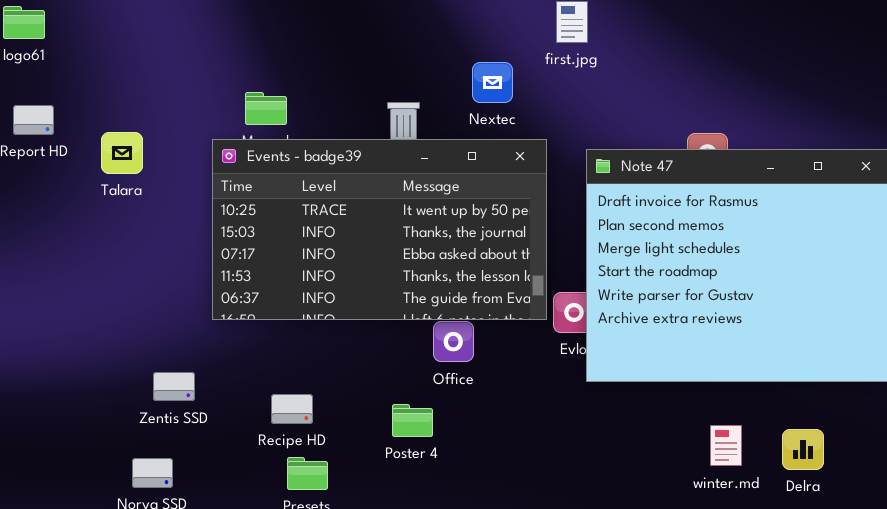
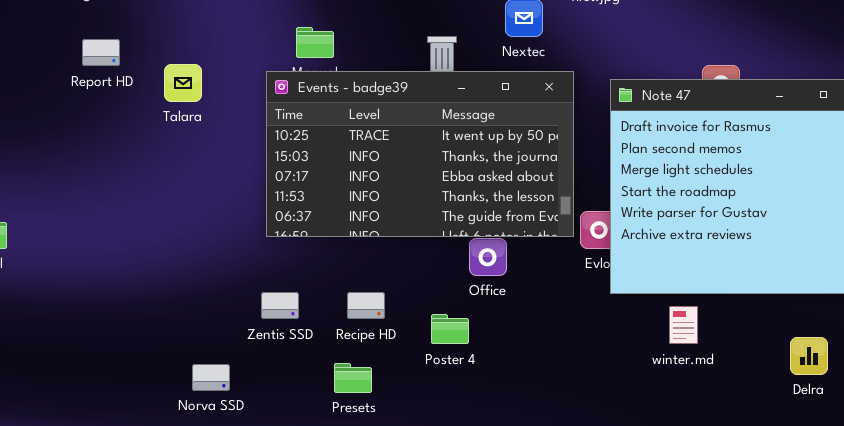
Zentis SSD: [153,372,195,401] -> [261,292,299,319], moved
Recipe HD: [271,394,313,424] -> [347,292,385,319], moved
winter.md: [710,425,742,466] -> [669,306,698,344], moved

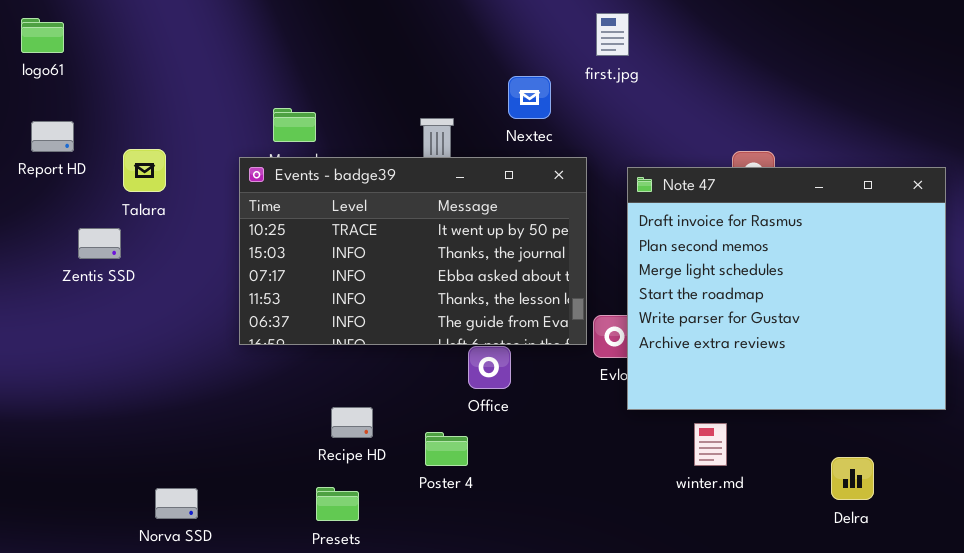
Zentis SSD: [261,292,299,319] -> [78,228,121,259], moved

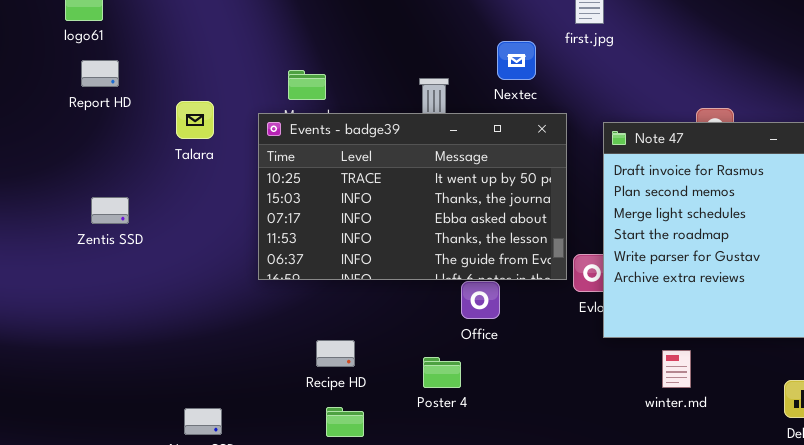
Report HD: [31,121,74,152] -> [81,60,119,87], moved
Talara: [123,149,166,192] -> [176,101,214,139], moved
Zentis SSD: [78,228,121,259] -> [91,197,129,224], moved
Recipe HD: [331,407,373,438] -> [316,340,355,367], moved

